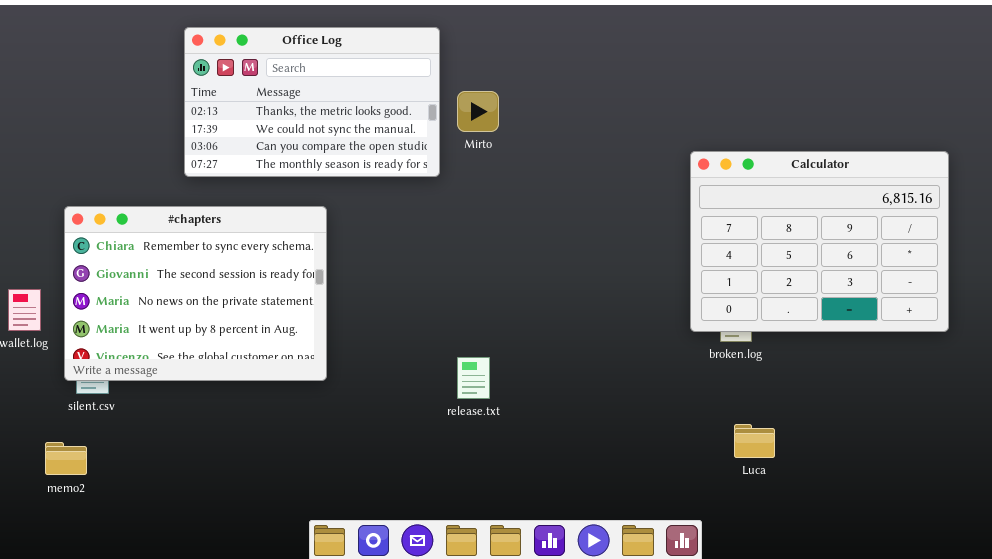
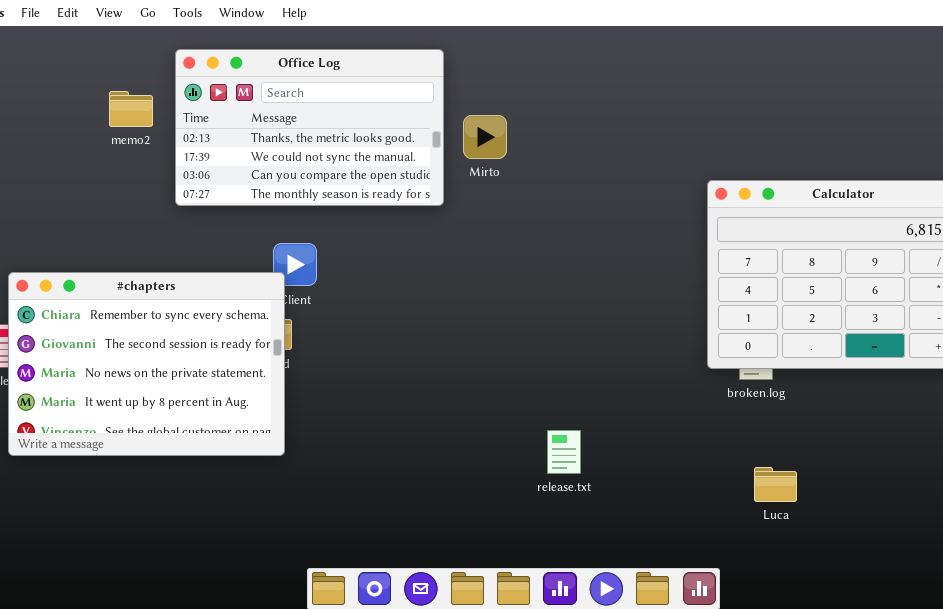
#chapters: [64,206,327,381] -> [8,272,285,456], moved
release.txt: [457,357,490,399] -> [547,430,581,474], moved
memo2: [45,442,87,475] -> [109,91,153,127], moved

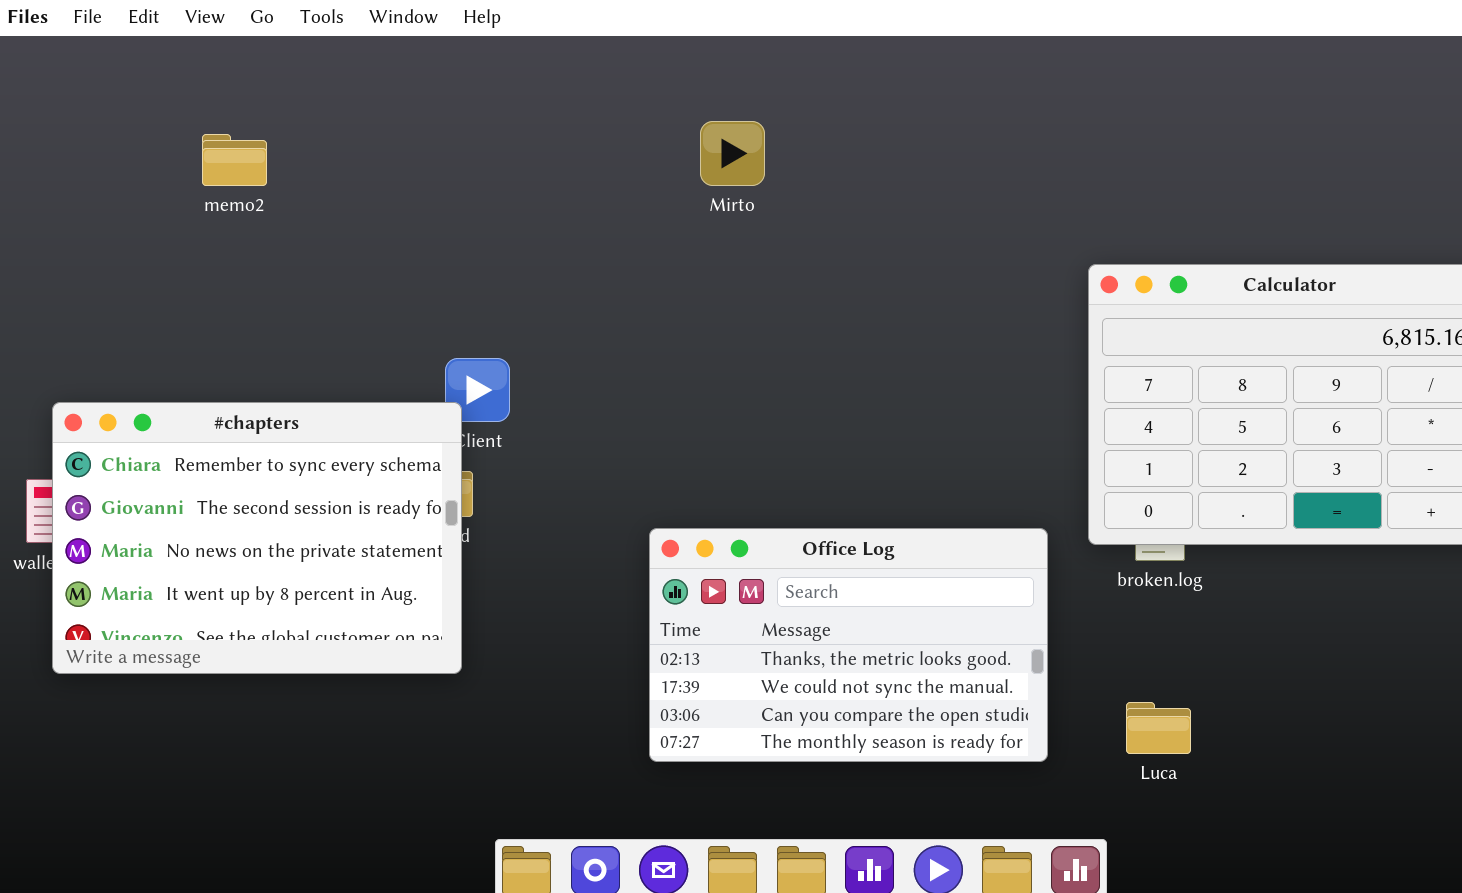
Office Log: [175,49,444,206] -> [649,528,1048,762], moved
Mirto: [463,115,507,159] -> [700,121,765,186], moved
Luca: [754,467,797,502] -> [1126,702,1191,754], moved

